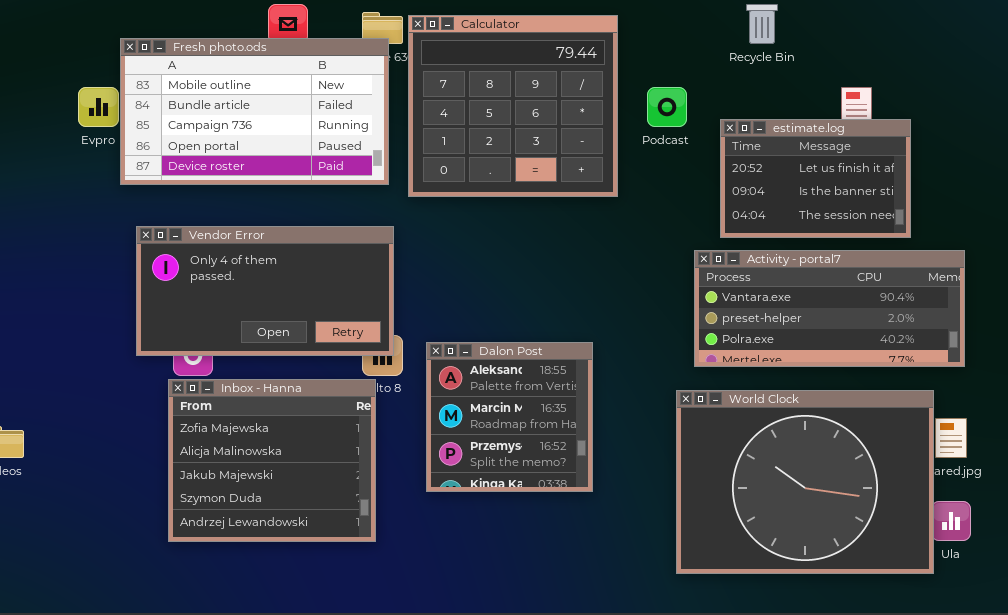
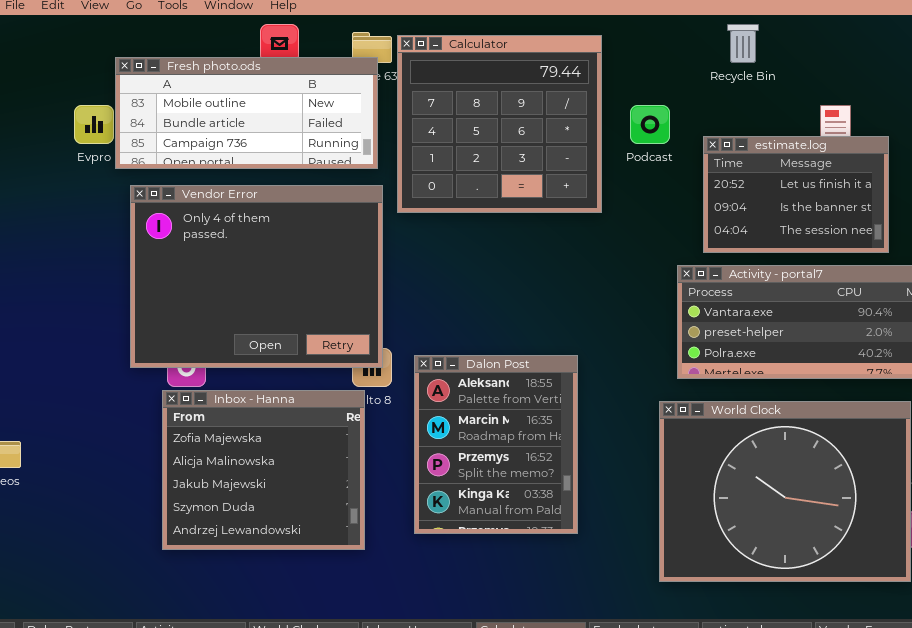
Fresh photo.ods: [120,38,389,185] -> [115,57,378,169], resized
Vendor Error: [136,226,394,356] -> [130,185,383,368], resized
Dalon Post: [426,342,593,492] -> [414,355,578,534], resized

